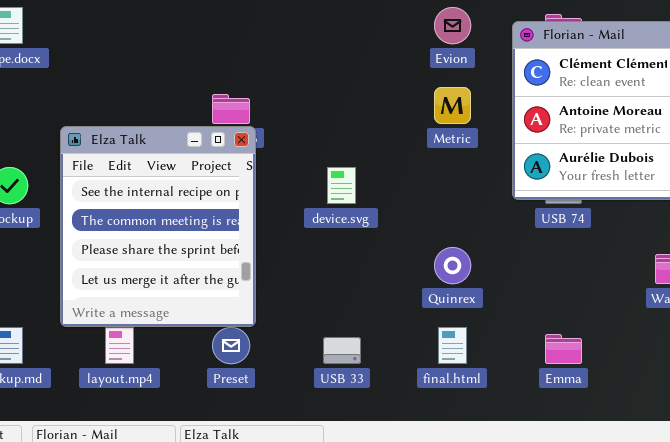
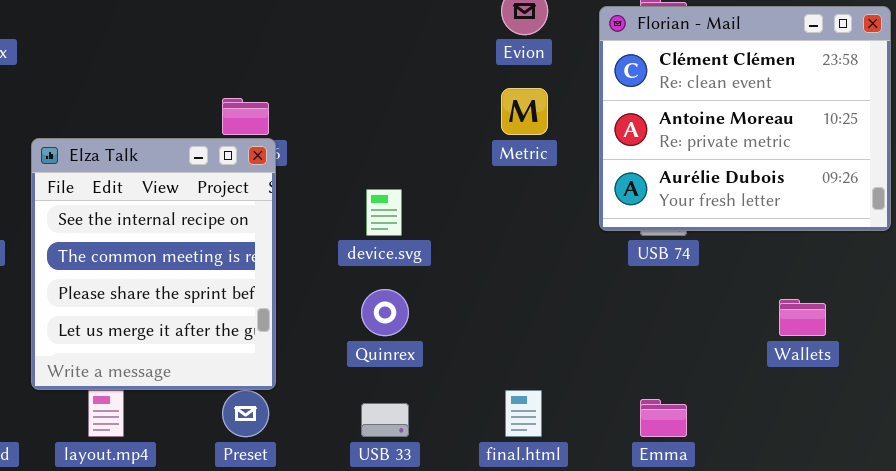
Quinrex: [434,247,471,284] -> [361,289,409,336], moved

